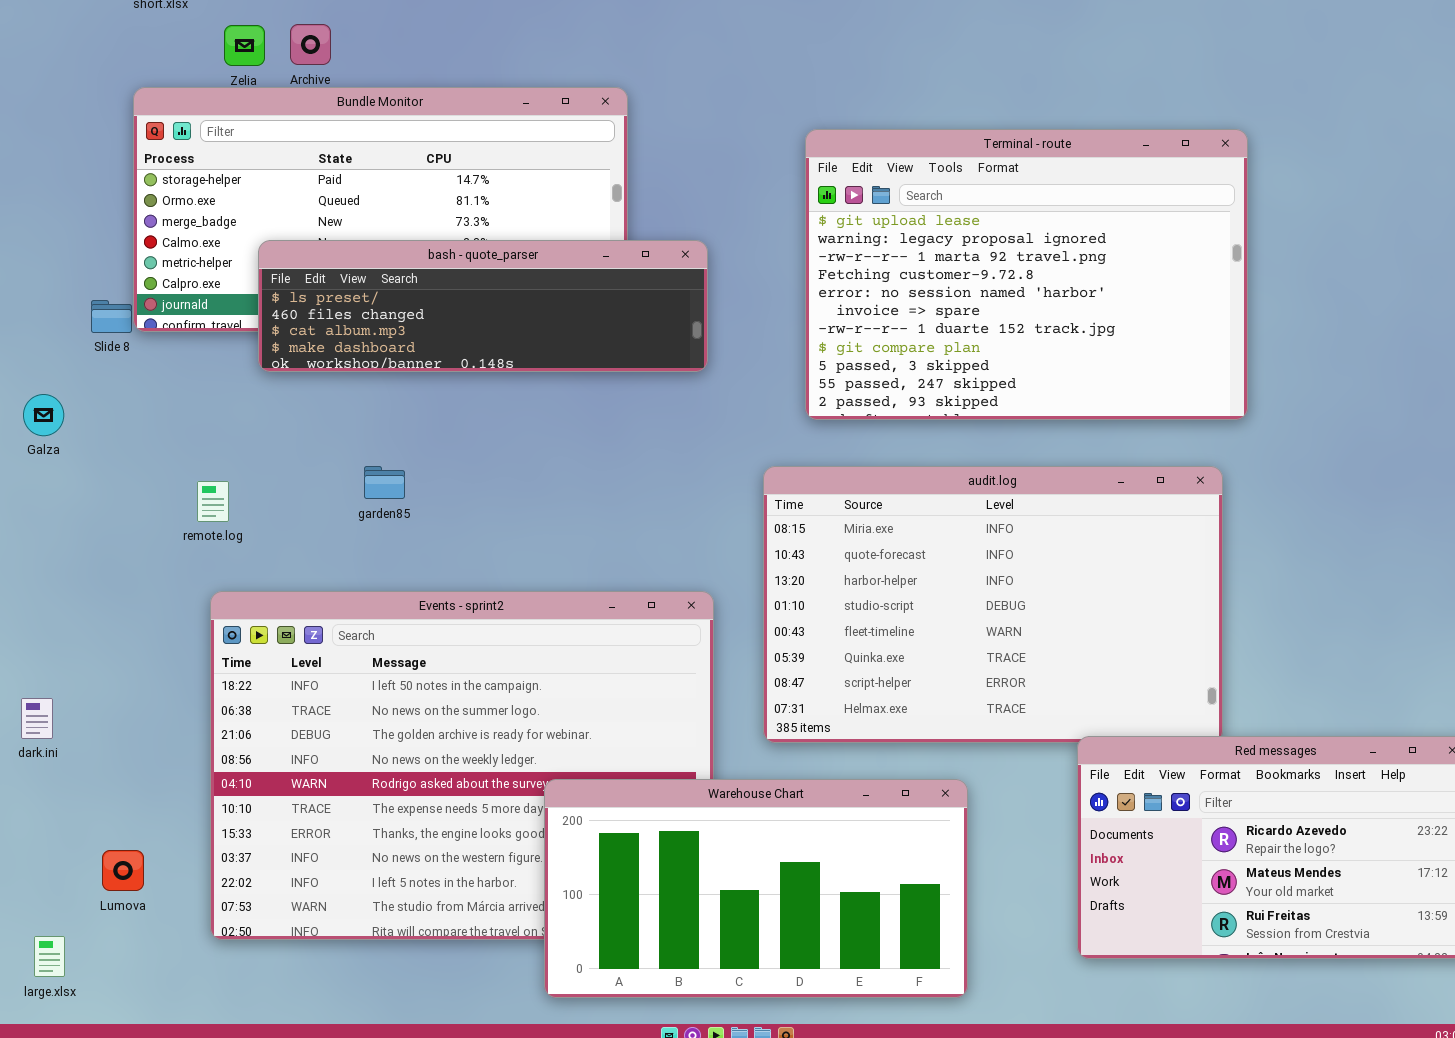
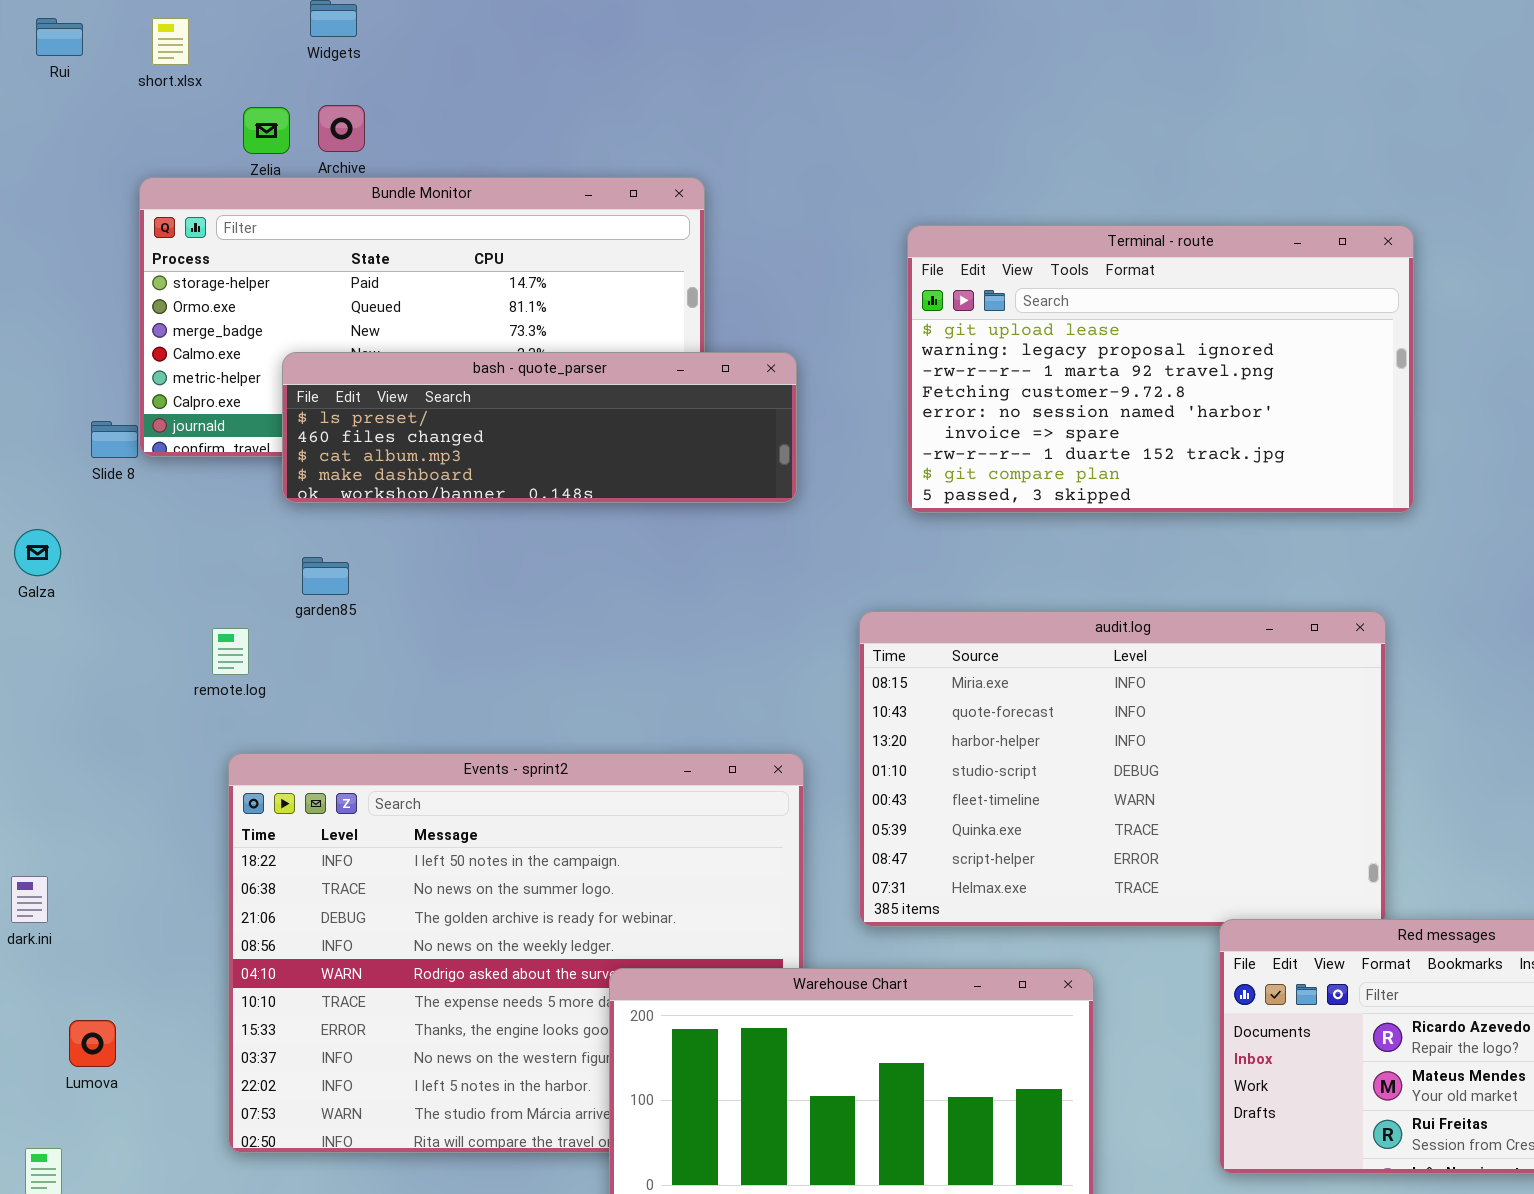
Terminal - route: [805,129,1248,420] -> [907,225,1414,513], resized
garden85: [364,466,405,499] -> [302,557,349,595], moved
Lumova: [102,850,144,891] -> [69,1020,116,1067], moved

